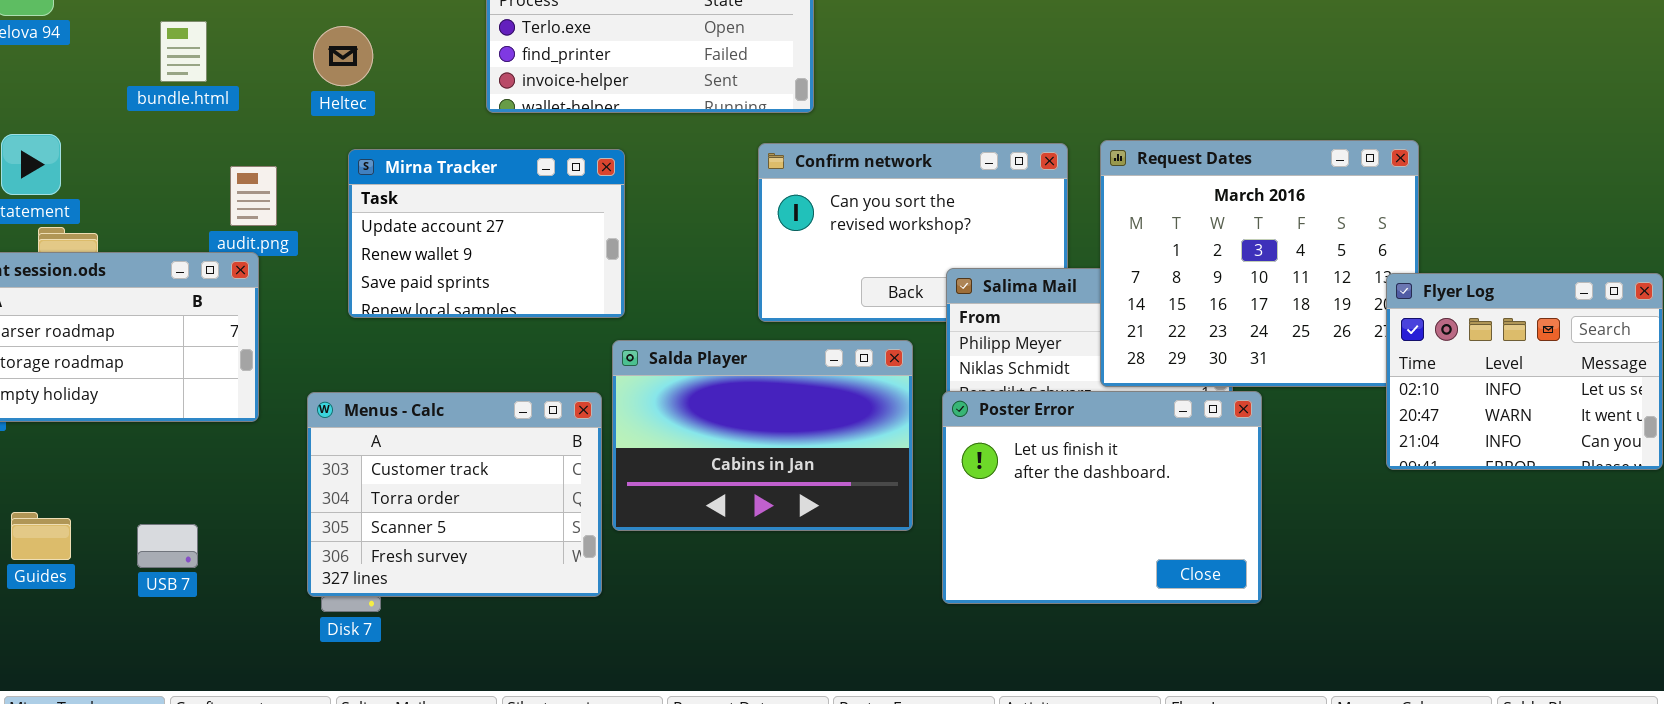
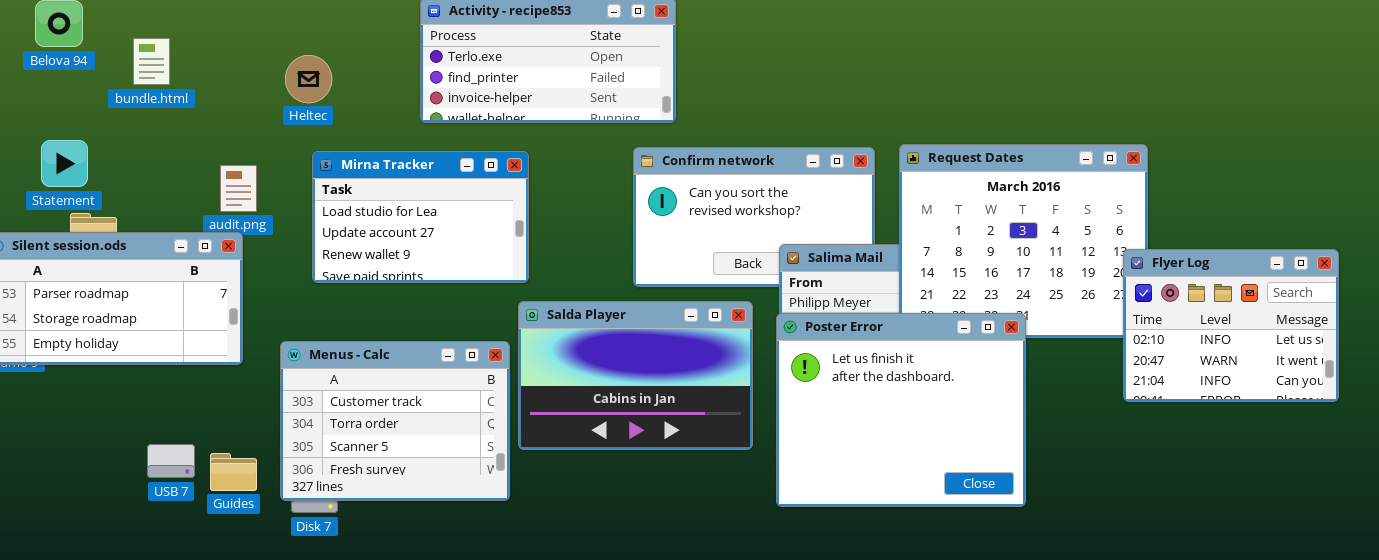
bundle.html: [160,21,207,82] -> [133,38,170,85], moved
Mirna Tracker: [348,149,625,318] -> [312,151,529,283], scrolled up 1 row
Poster Error: [942,391,1262,604] -> [776,313,1026,507], resized
Guides: [11,512,71,560] -> [210,453,257,491], moved

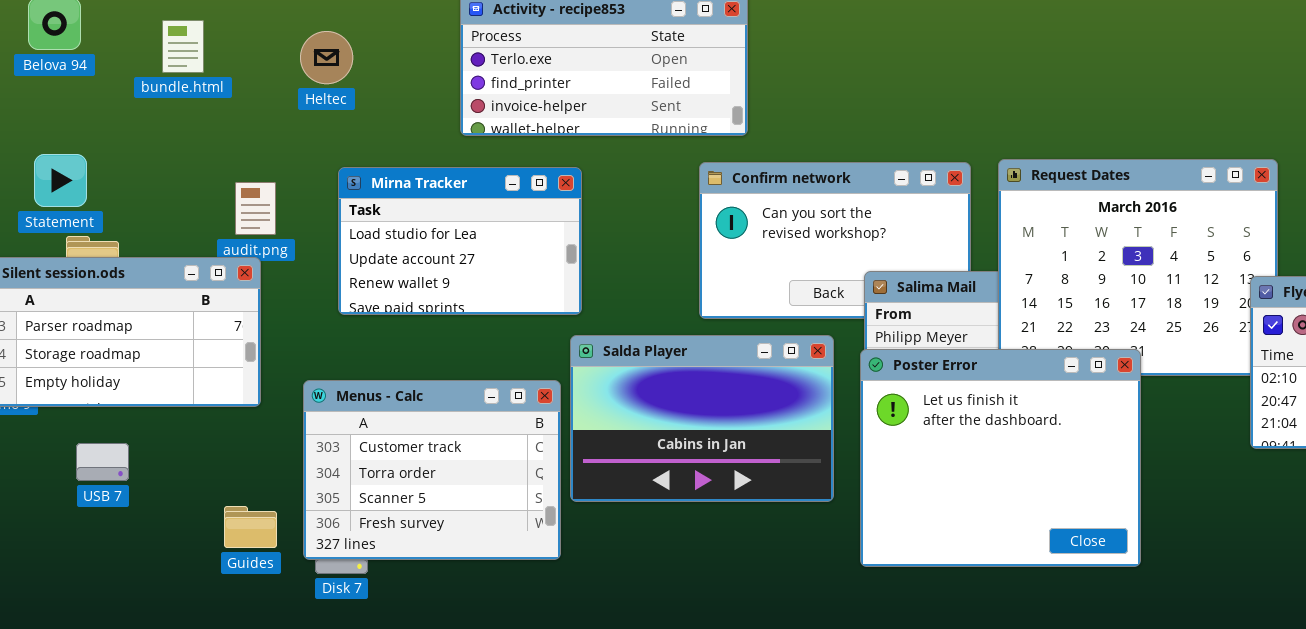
bundle.html: [133,38,170,85] -> [162,20,204,73], moved
Heltec: [285,55,332,103] -> [300,31,353,84], moved
USB 7: [147,444,195,478] -> [76,443,129,481], moved

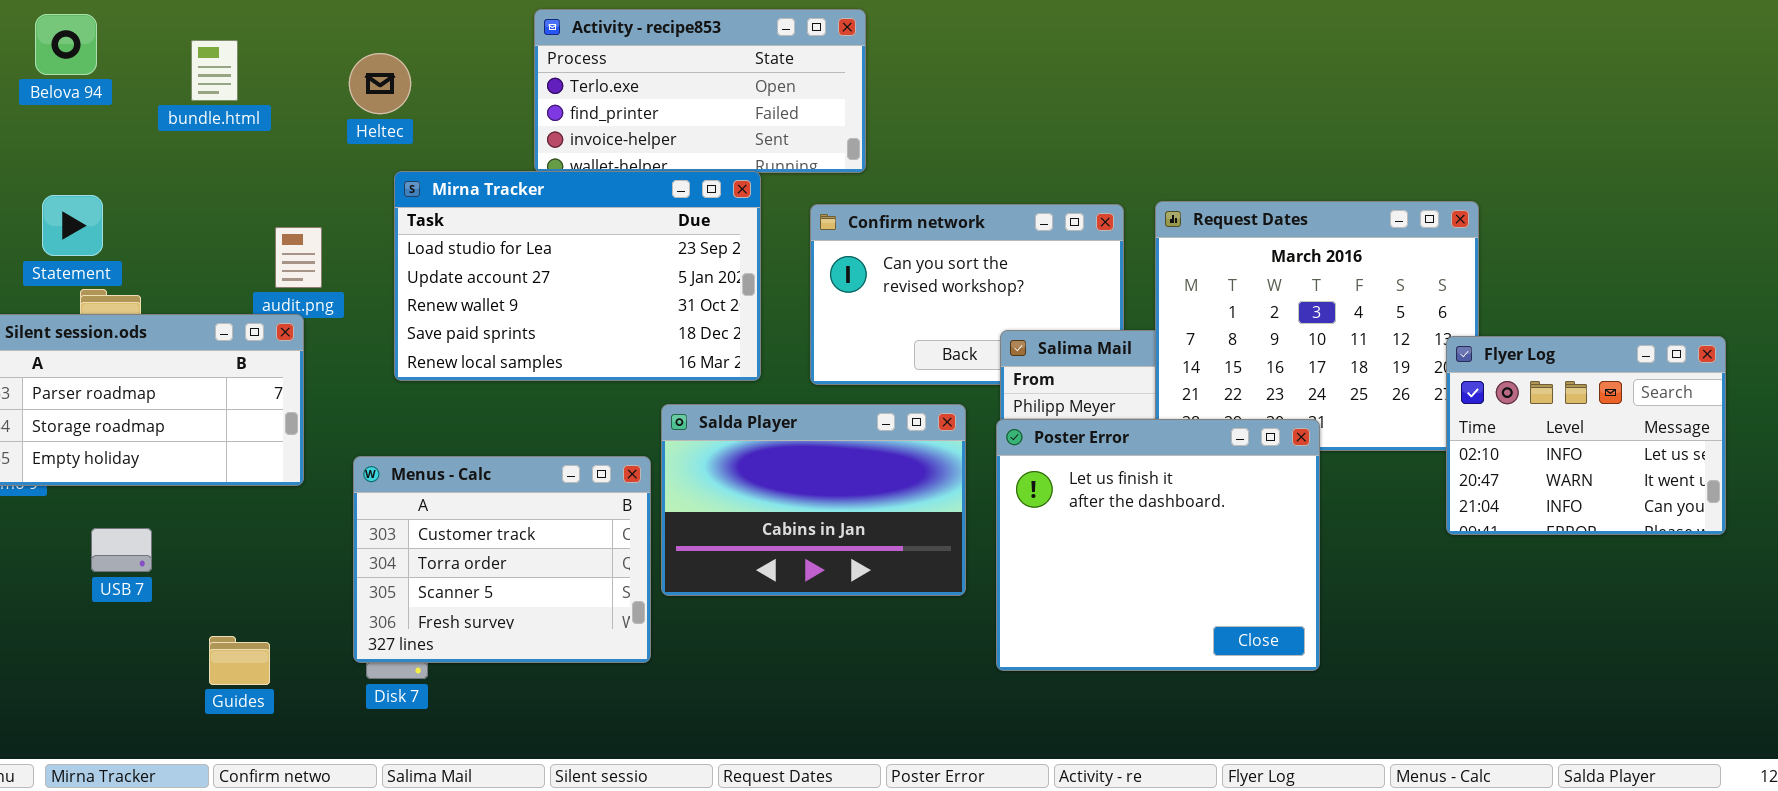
Mirna Tracker: [338,167,582,315] -> [394,171,761,381], resized
Guides: [224,506,277,548] -> [209,636,270,685], moved

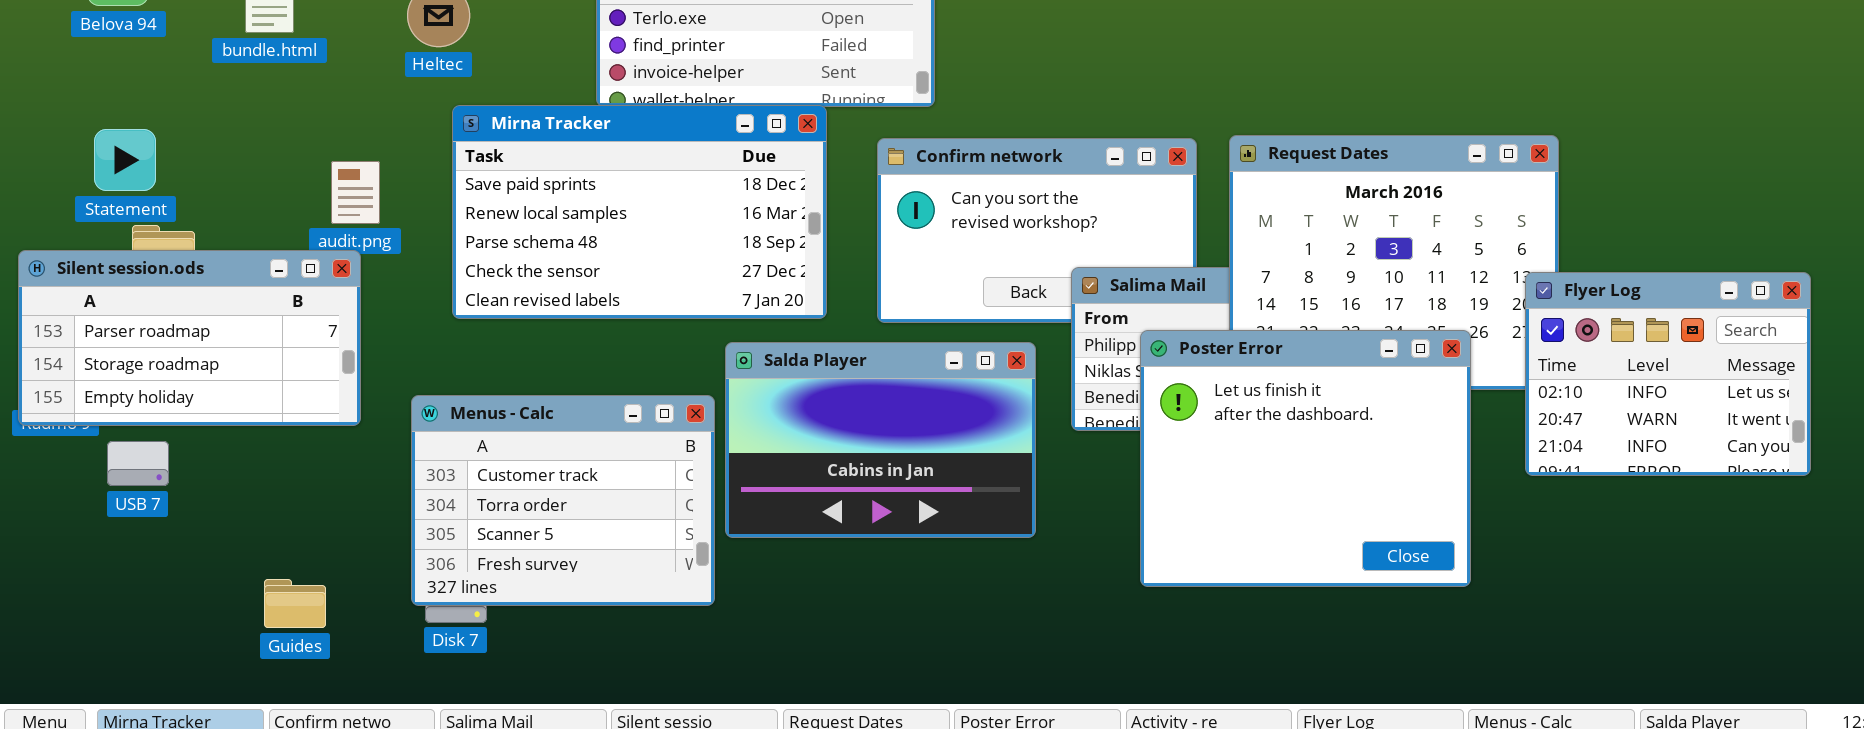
Mirna Tracker: [394,171,761,381] -> [452,105,827,319], scrolled down 3 rows
Poster Error: [996,419,1320,671] -> [1140,330,1471,587], moved
USB 7: [91,528,152,572] -> [107,441,169,486], moved

